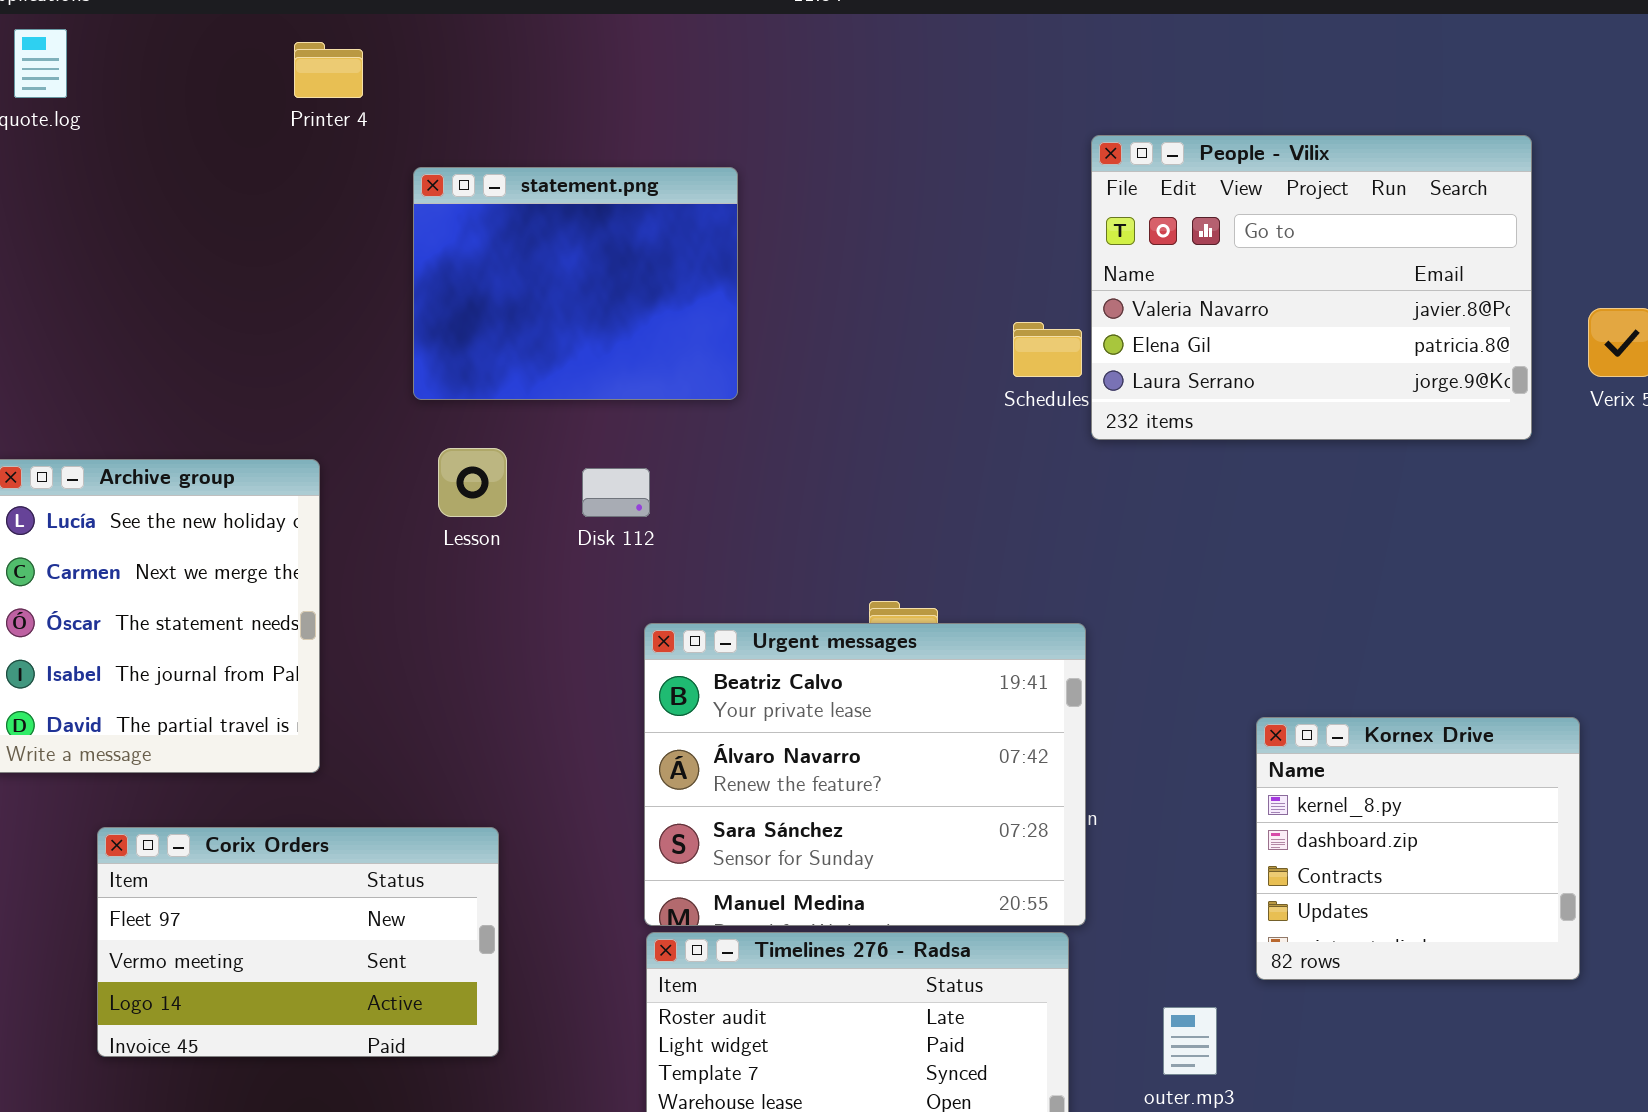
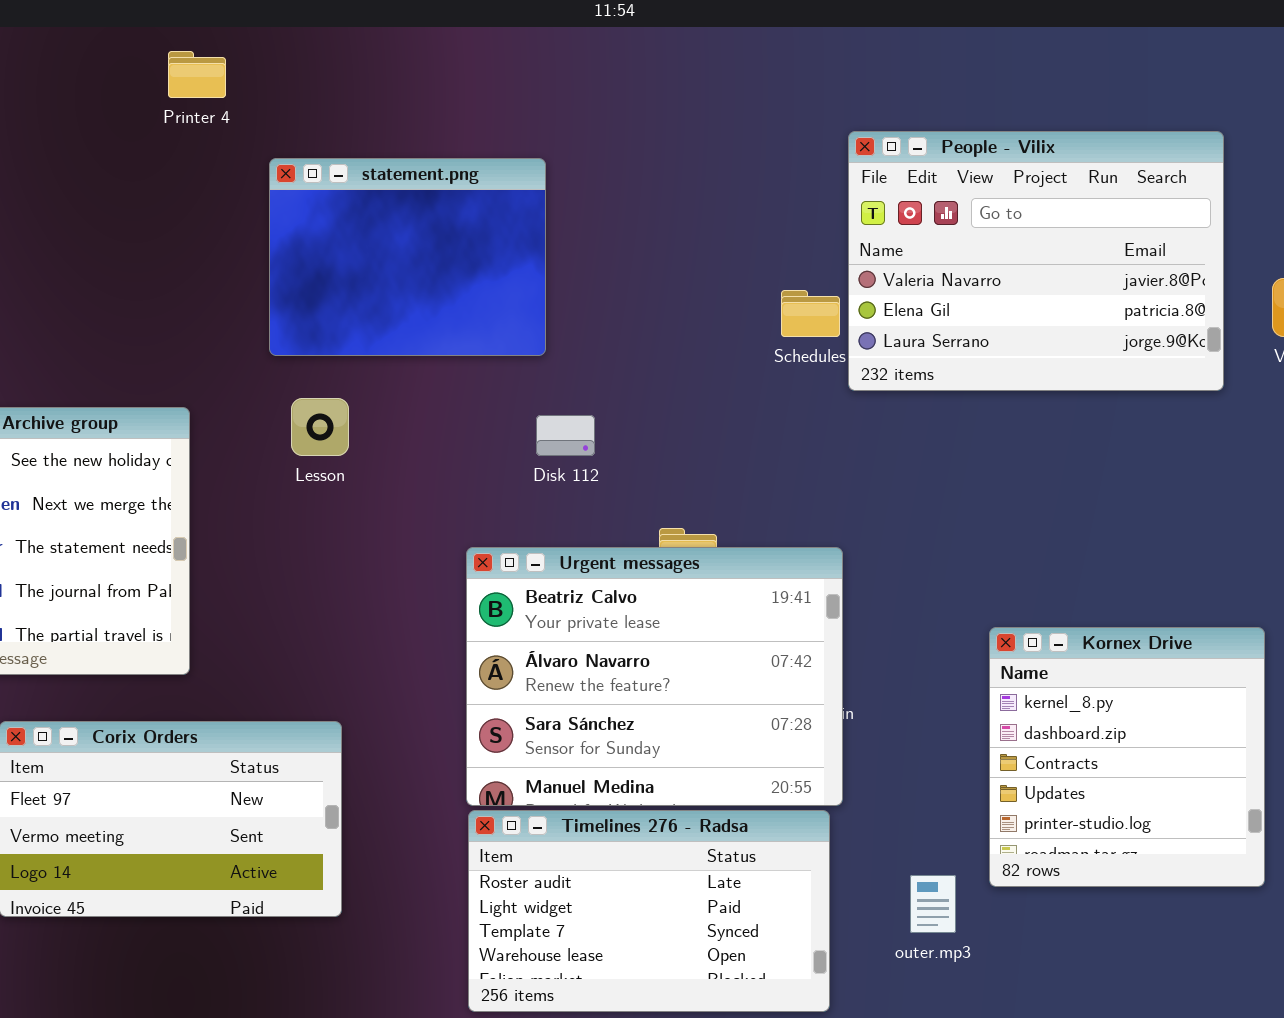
Disk 112: [582,468,650,517] -> [536,415,595,456], moved
Kornex Drive: [1256,717,1580,980] -> [989,627,1265,887], resized

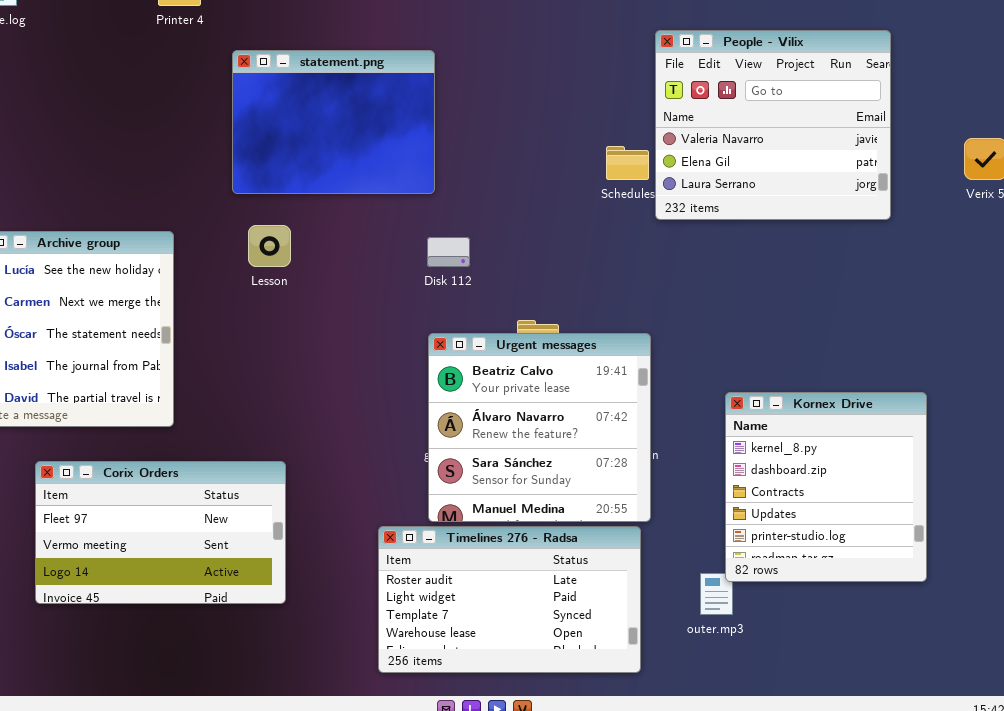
People - Vilix: [848,131,1224,391] -> [655,30,891,220], resized
Urgent messages: [466,547,843,806] -> [428,333,651,522], resized
Kornex Drive: [989,627,1265,887] -> [725,392,927,582], moved

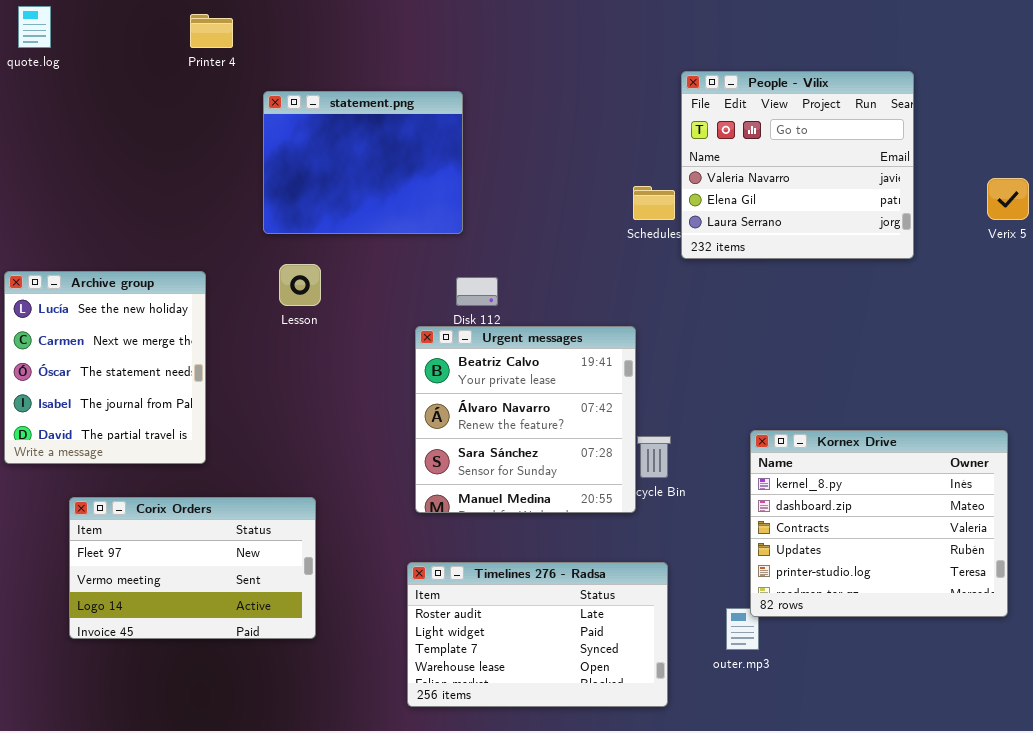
Urgent messages: [428,333,651,522] -> [415,326,636,513], moved
Kornex Drive: [725,392,927,582] -> [750,430,1008,617], resized

